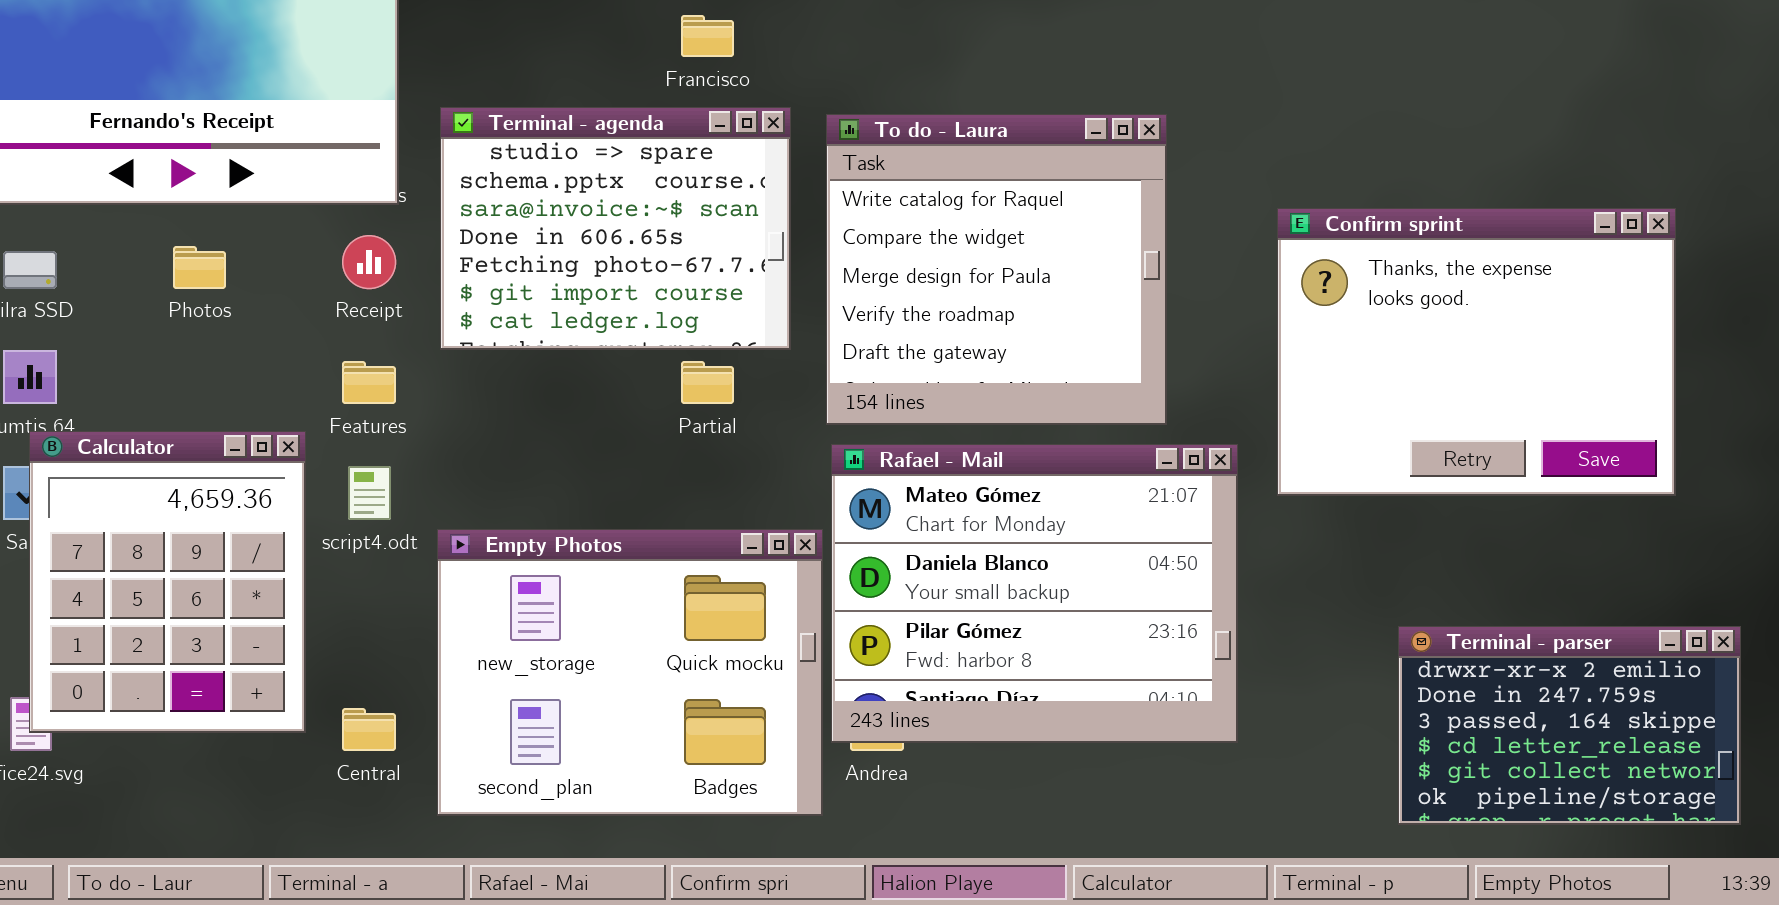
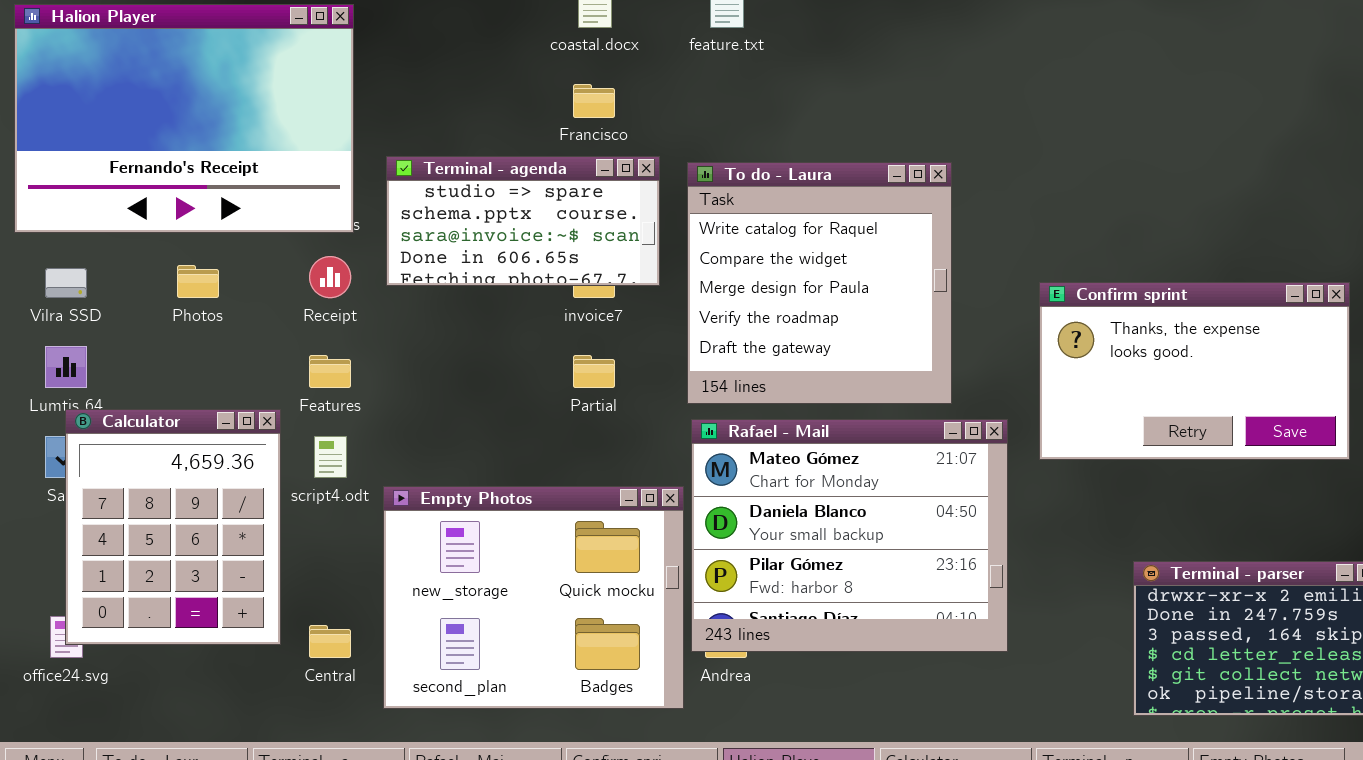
Terminal - agenda: [440,107,791,350] -> [386,156,660,286], resized
Confirm sprint: [1277,208,1676,496] -> [1039,282,1350,460], resized

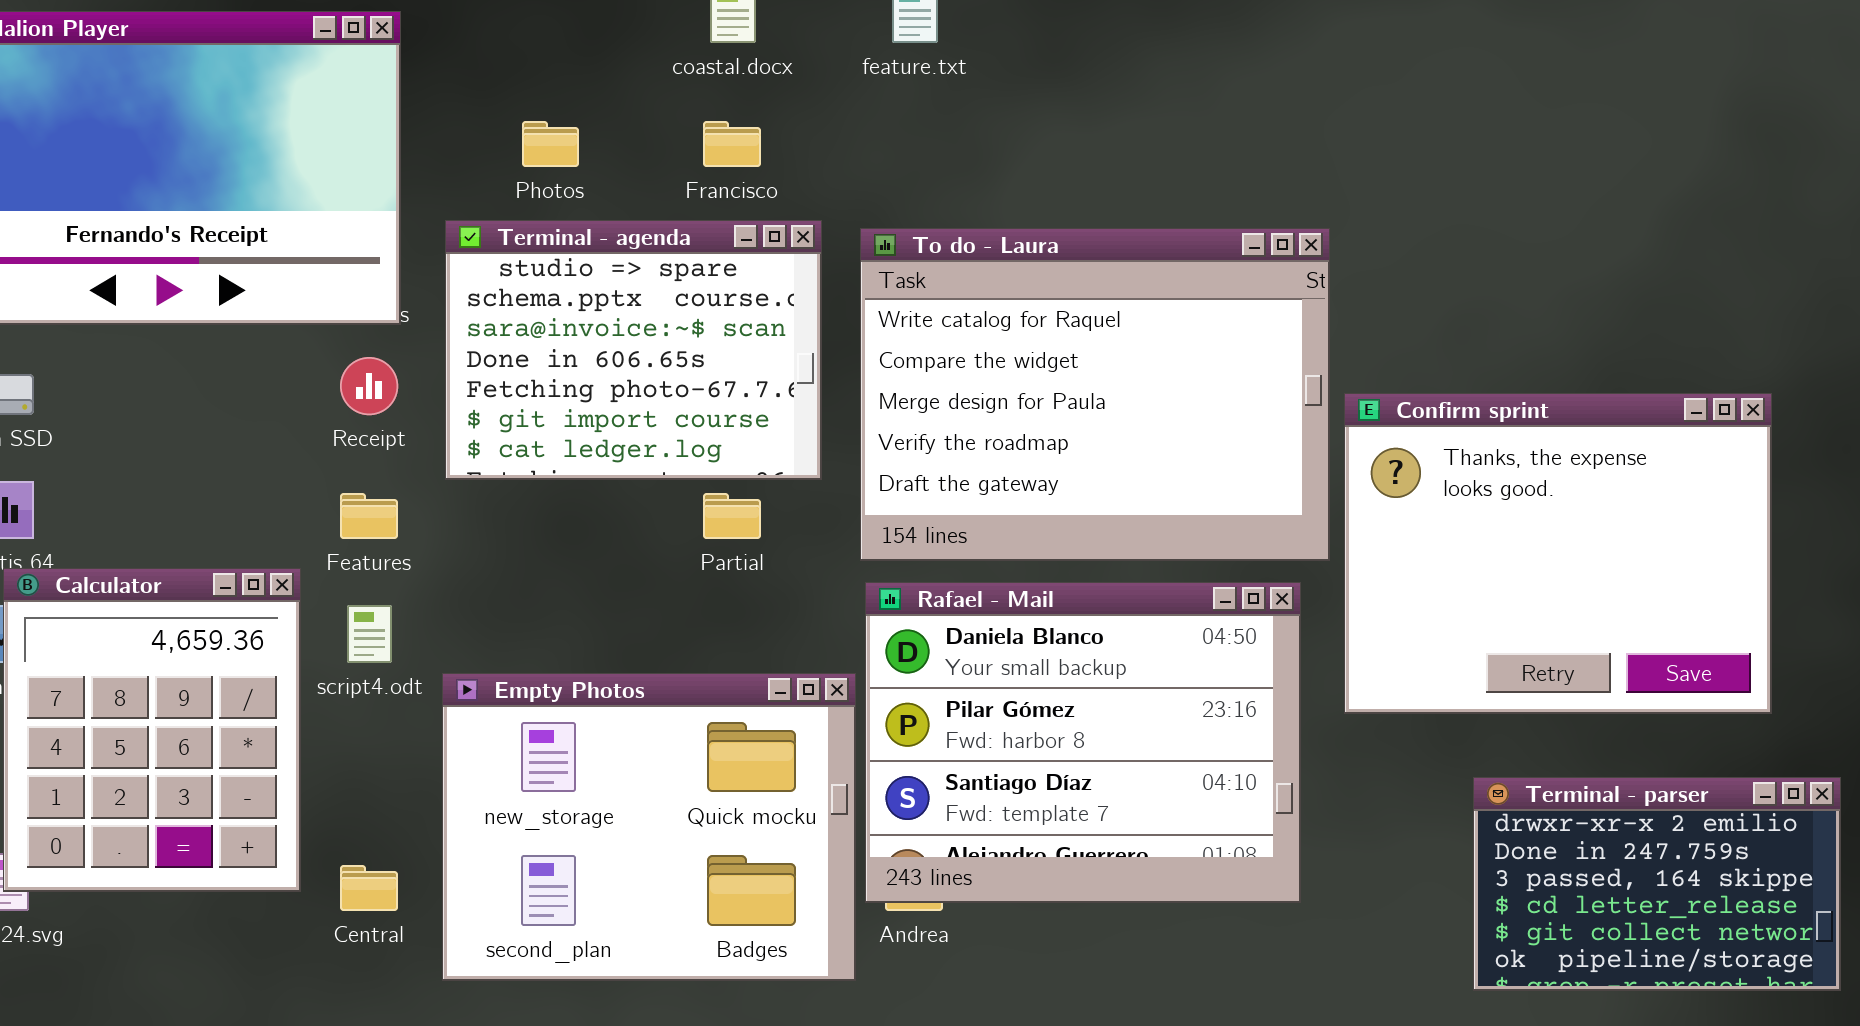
Terminal - agenda: [386,156,660,286] -> [445,220,822,480], resized
To do - Laura: [687,162,952,404] -> [860,228,1330,561], resized
Photos: [177,265,219,298] -> [522,121,579,167], moved
Confirm sprint: [1039,282,1350,460] -> [1344,393,1772,714], resized
Rafael - Mail: [691,419,1008,652] -> [865,582,1301,903], scrolled down 1 row

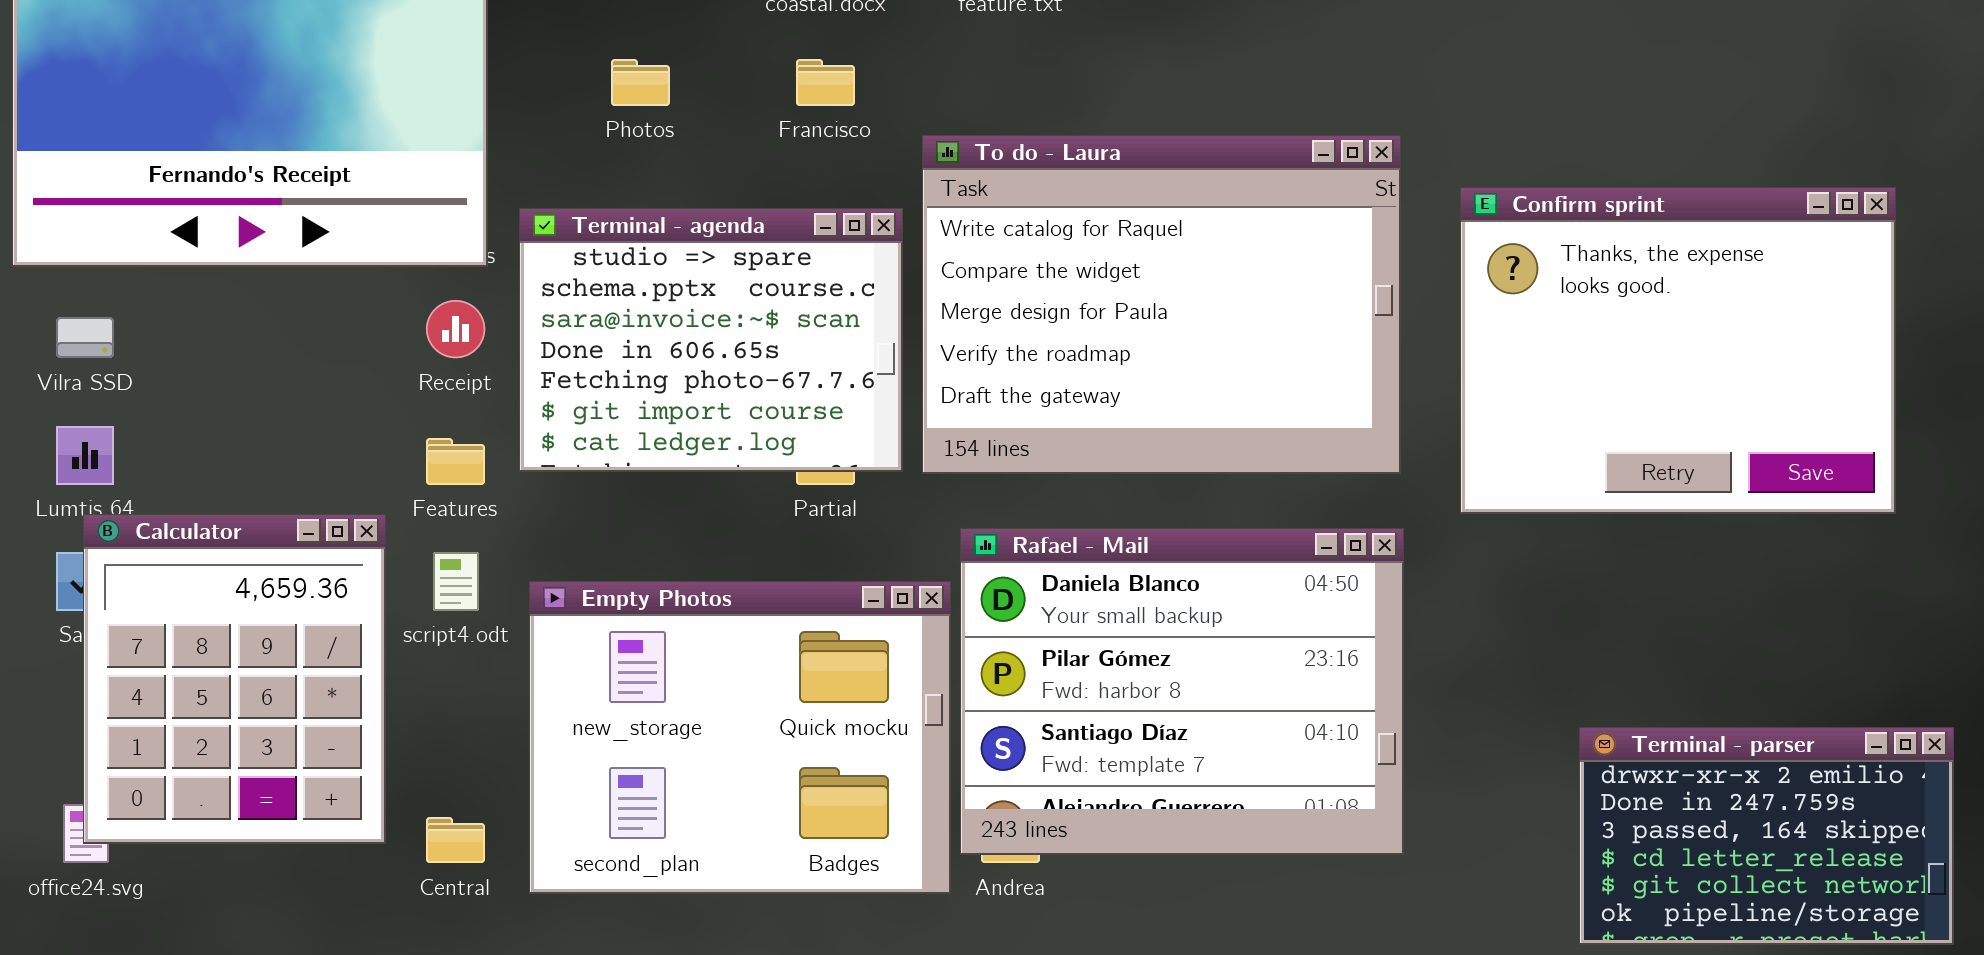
Terminal - agenda: [445,220,822,480] -> [519,208,903,472], moved
To do - Laura: [860,228,1330,561] -> [922,135,1401,474], moved
Confirm sprint: [1344,393,1772,714] -> [1460,187,1896,514], moved
Empty Photos: [442,673,856,981] -> [529,581,951,894], moved

